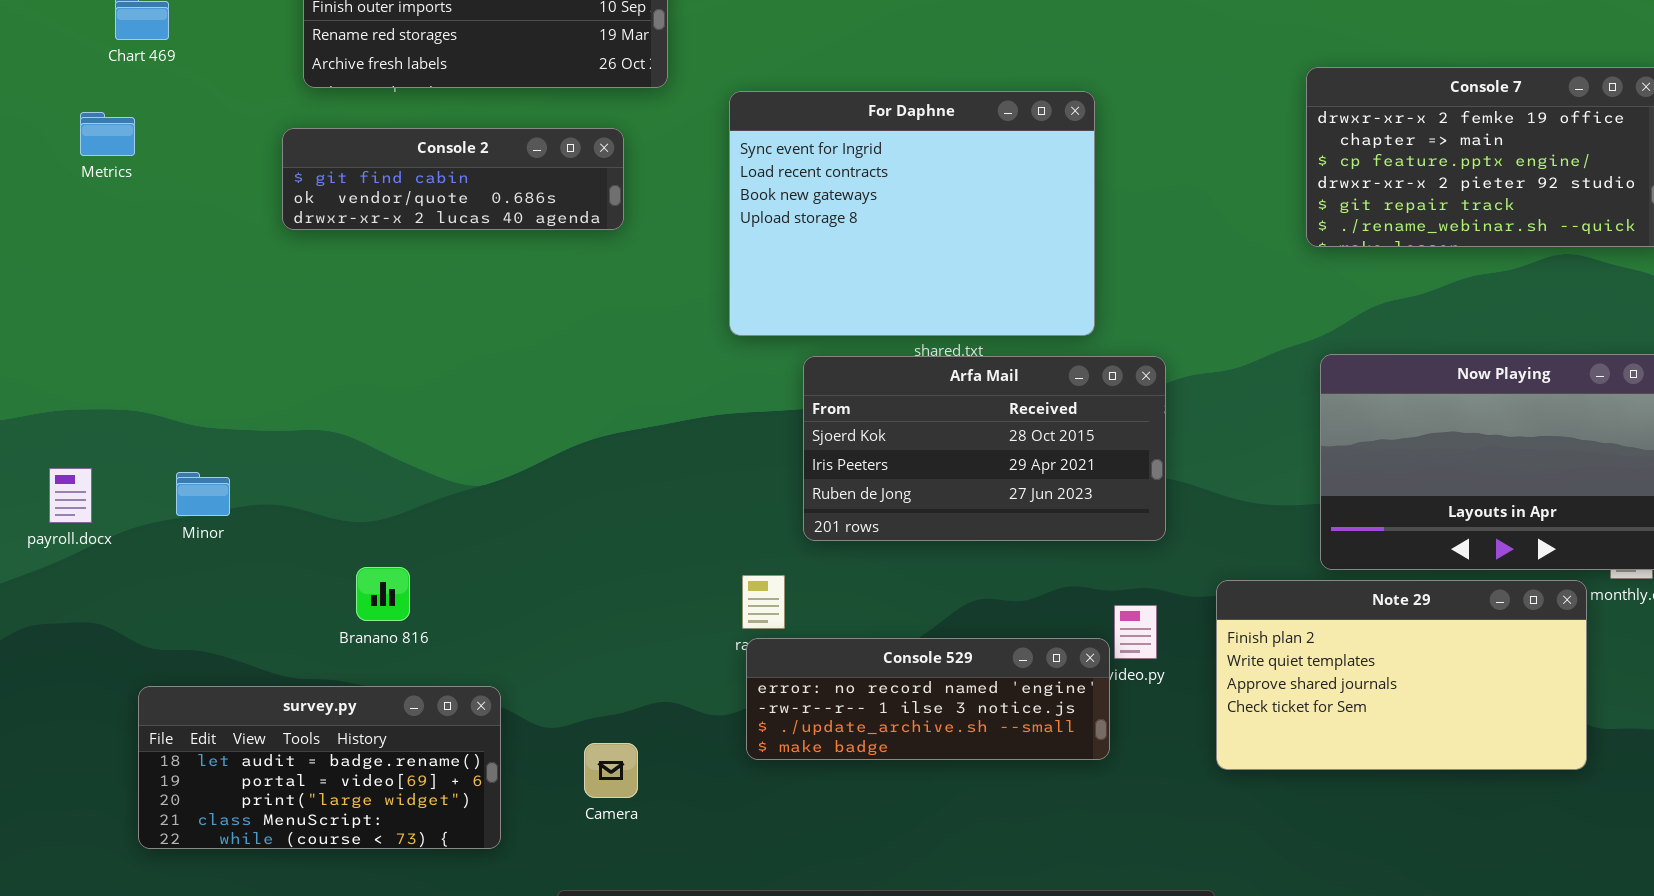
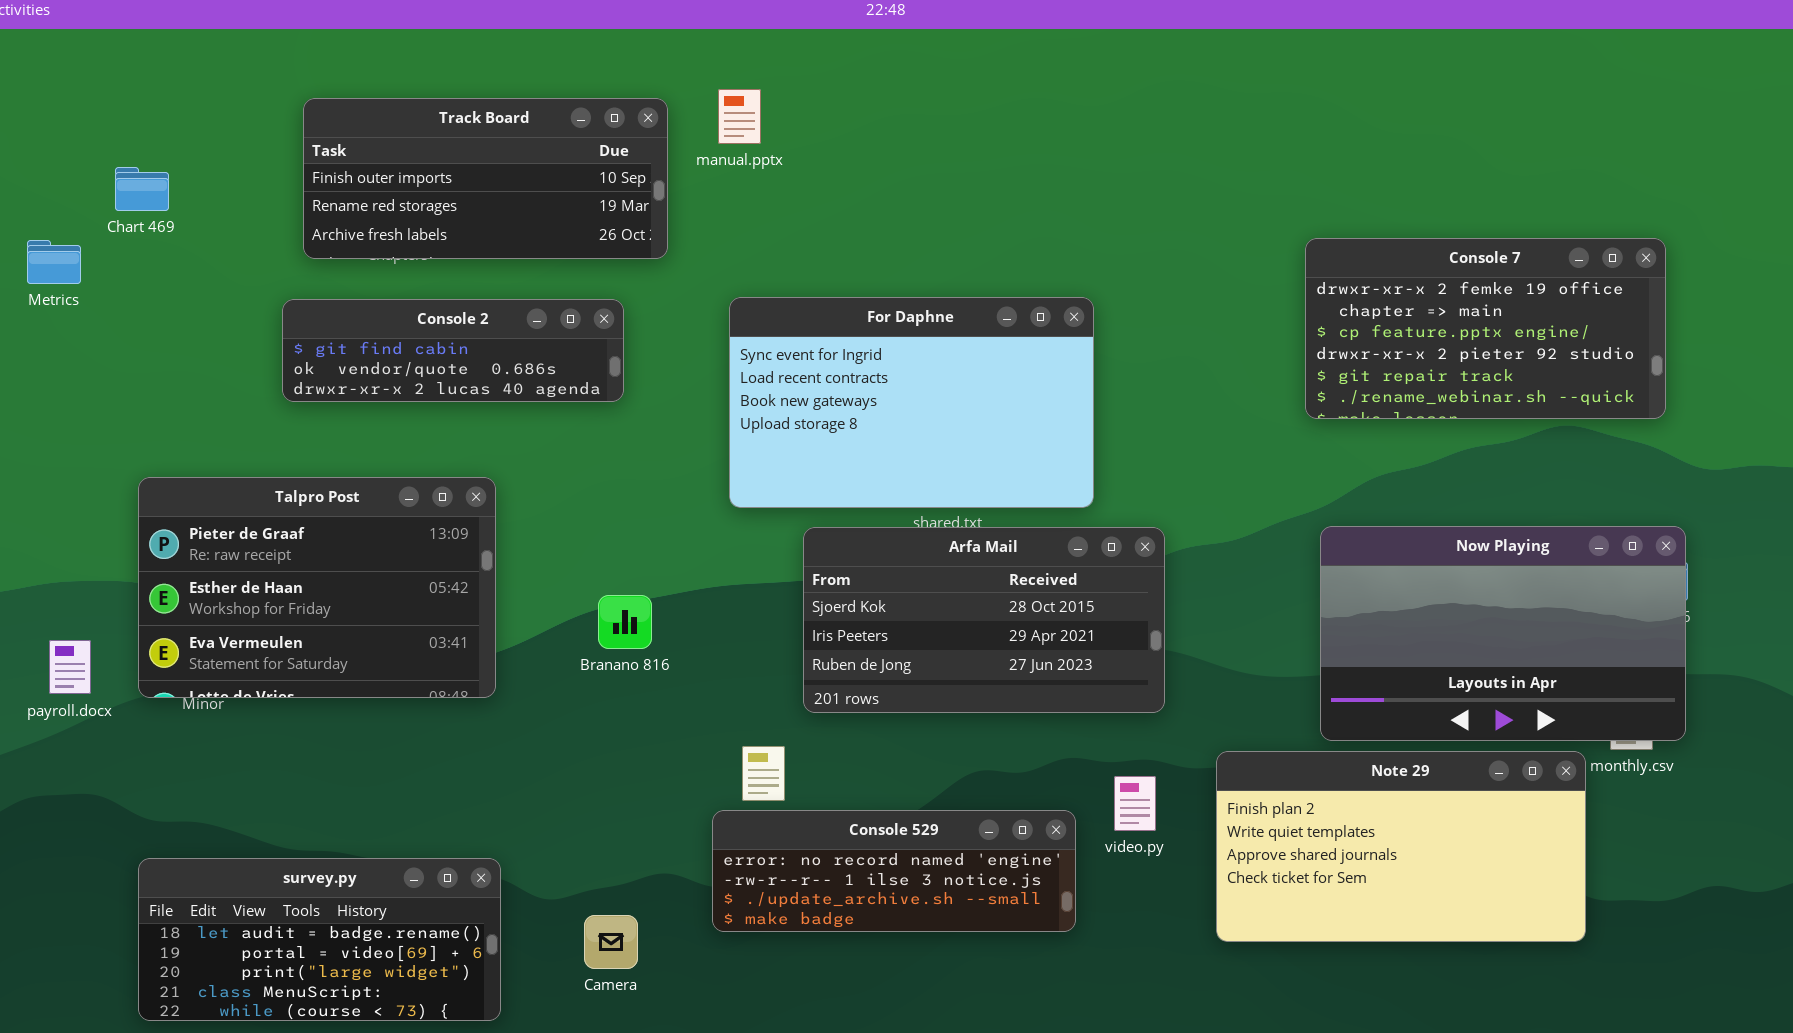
For Daphne: [729,91,1095,336] -> [729,297,1094,508], resized
Metrics: [80,112,135,156] -> [27,240,81,284], moved
Talpro Post: none -> [138,477,496,698], opened
Branano 816: [356,567,410,621] -> [598,595,652,649], moved
Console 529: [746,638,1110,760] -> [712,810,1076,932], moved

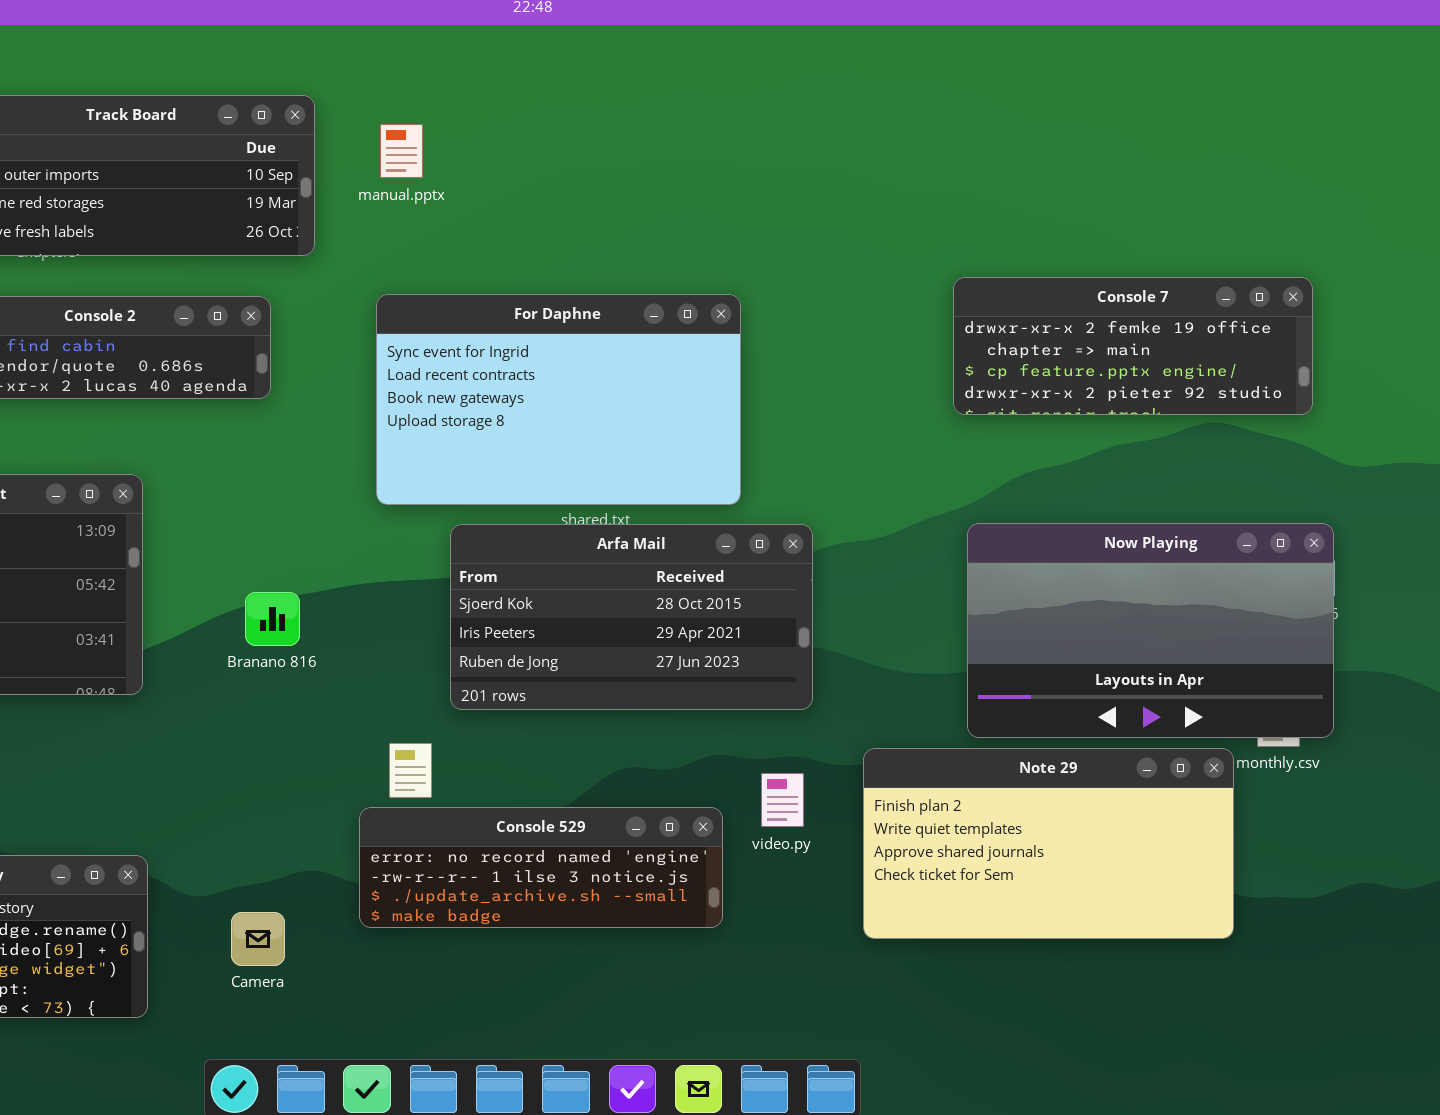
manual.pptx: [718,89,761,144] -> [380,124,423,178], moved
Console 7: [1305,238,1666,419] -> [953,277,1313,415], resized

